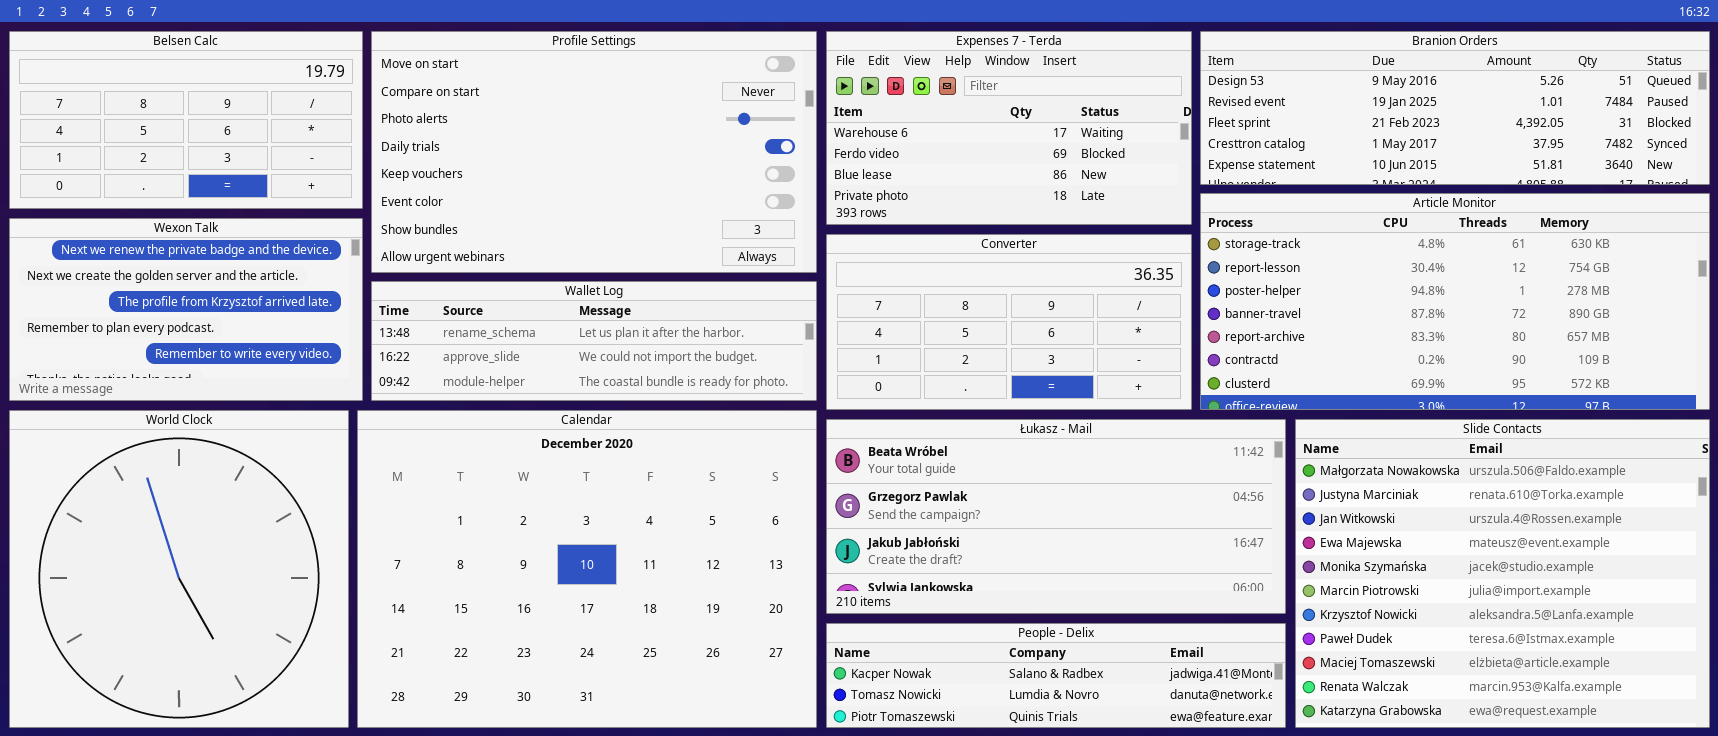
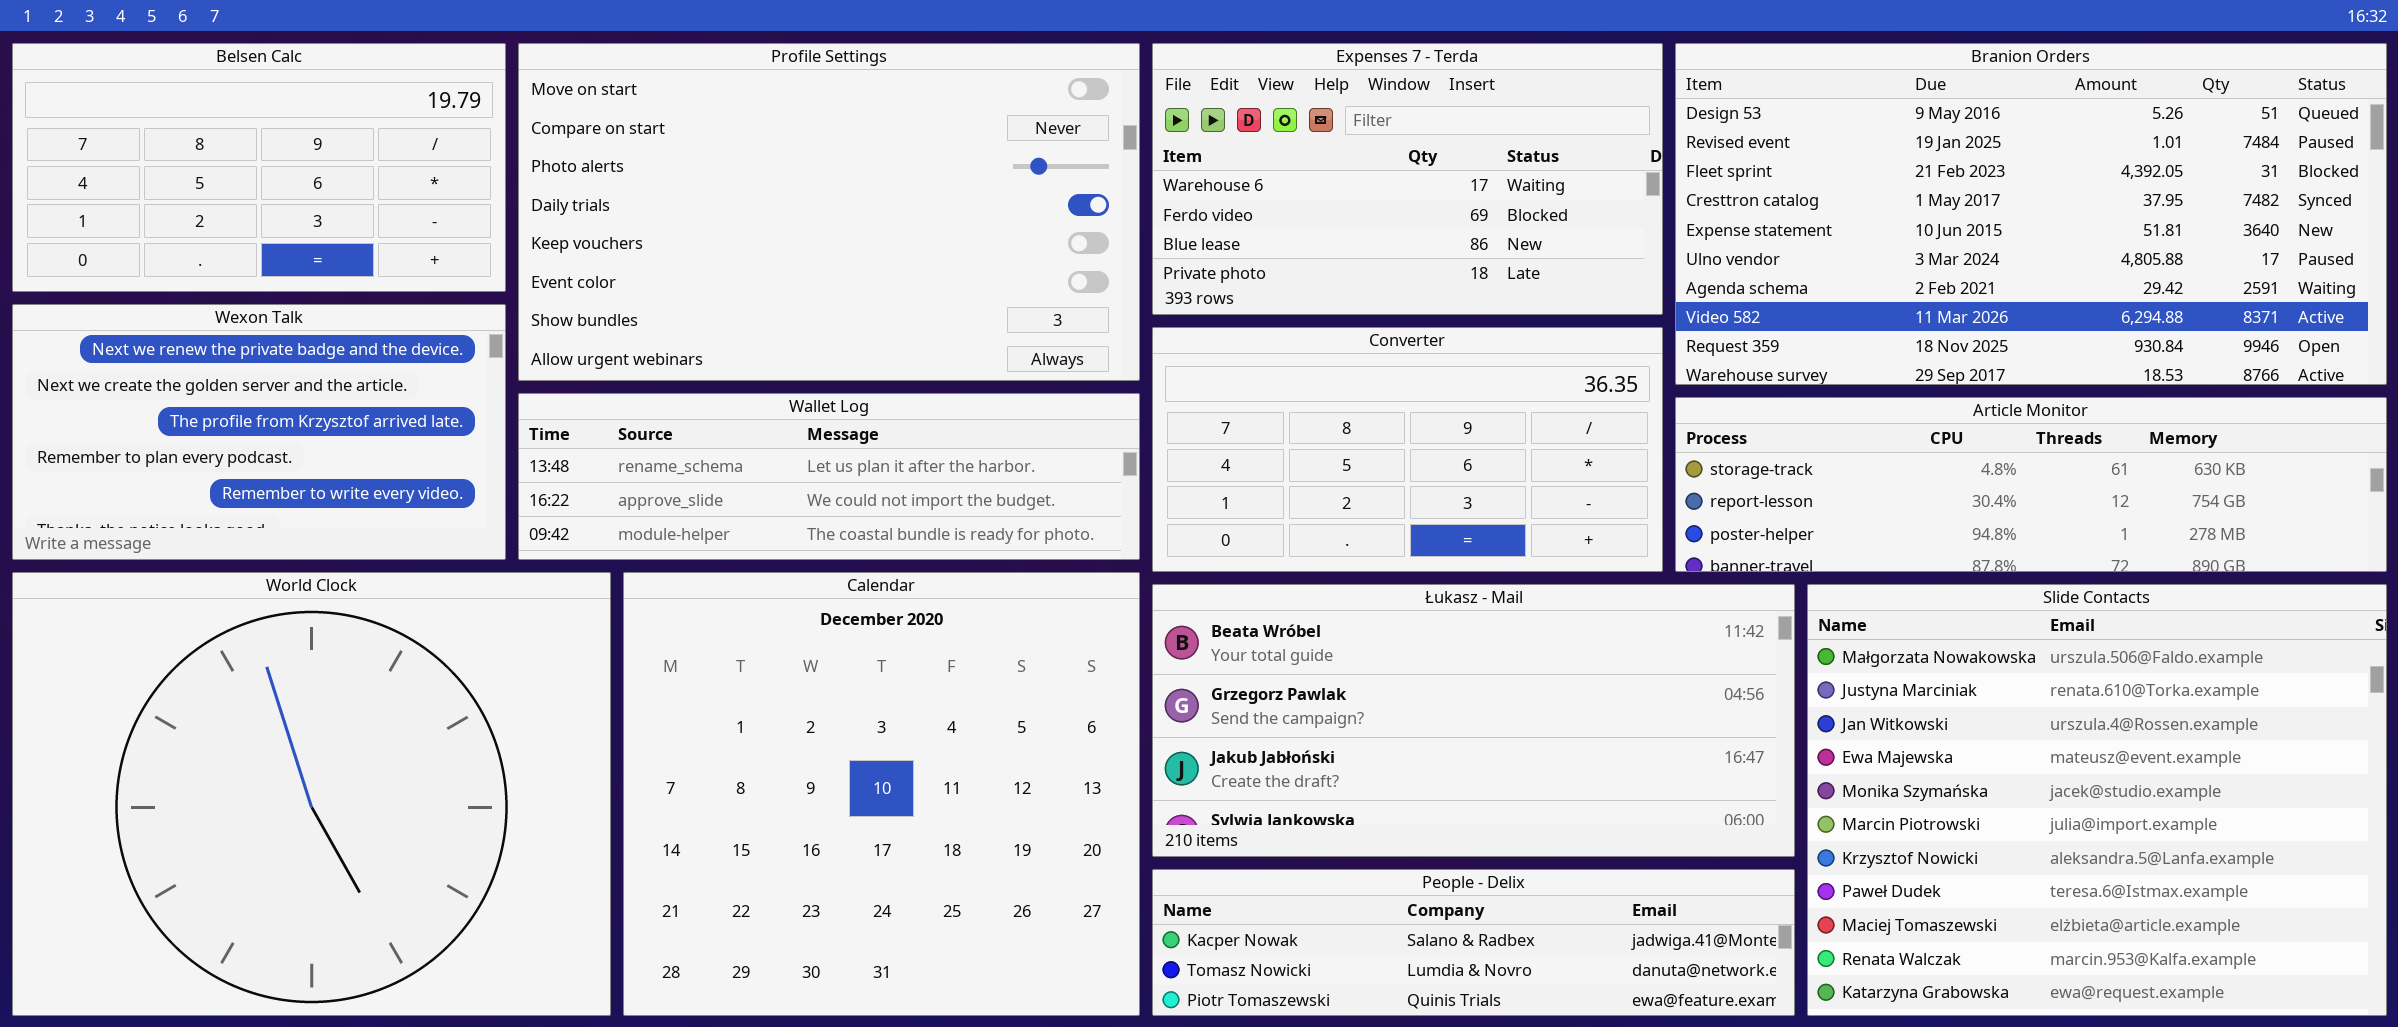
Branion Orders: [1200,31,1710,185] -> [1675,43,2387,385], resized
Article Monitor: [1200,193,1710,410] -> [1675,397,2387,572], resized
World Clock: [9,410,349,728] -> [12,572,611,1016], resized
Calendar: [357,410,817,728] -> [623,572,1140,1016], resized

